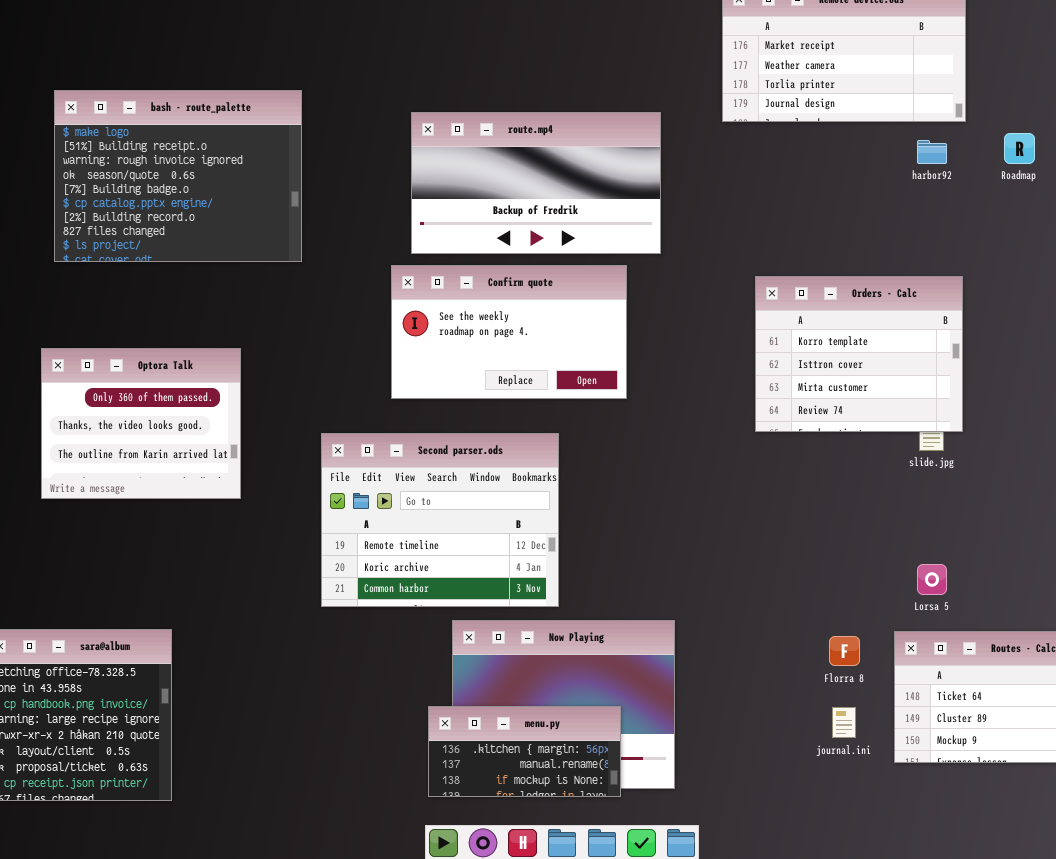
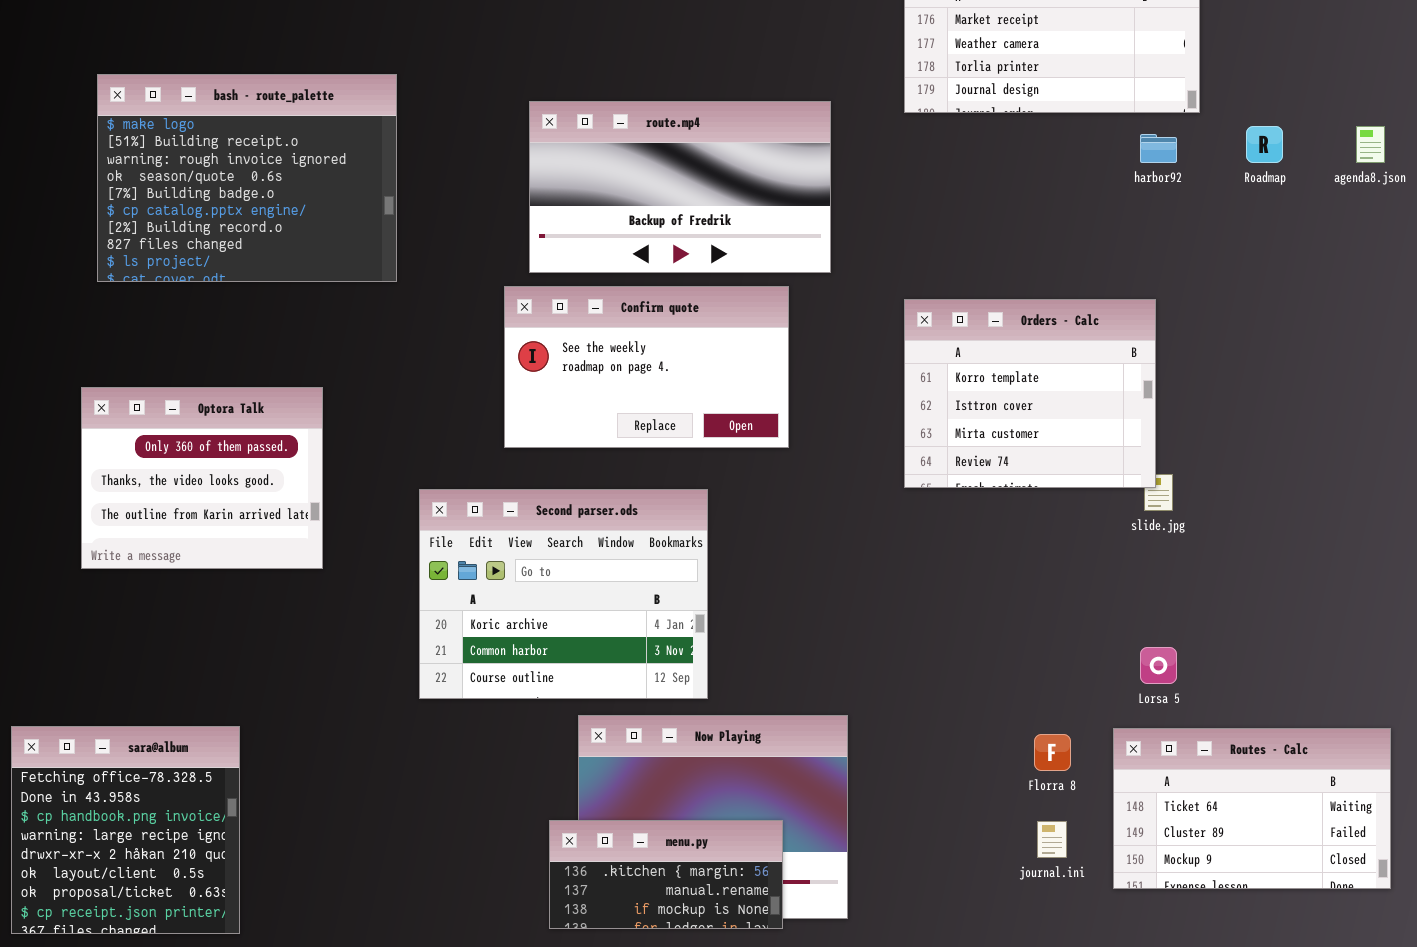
Orders - Calc: [755,276,963,432] -> [904,299,1156,488], moved
Second parser.ods: [321,433,559,607] -> [419,489,708,699], scrolled down 1 row

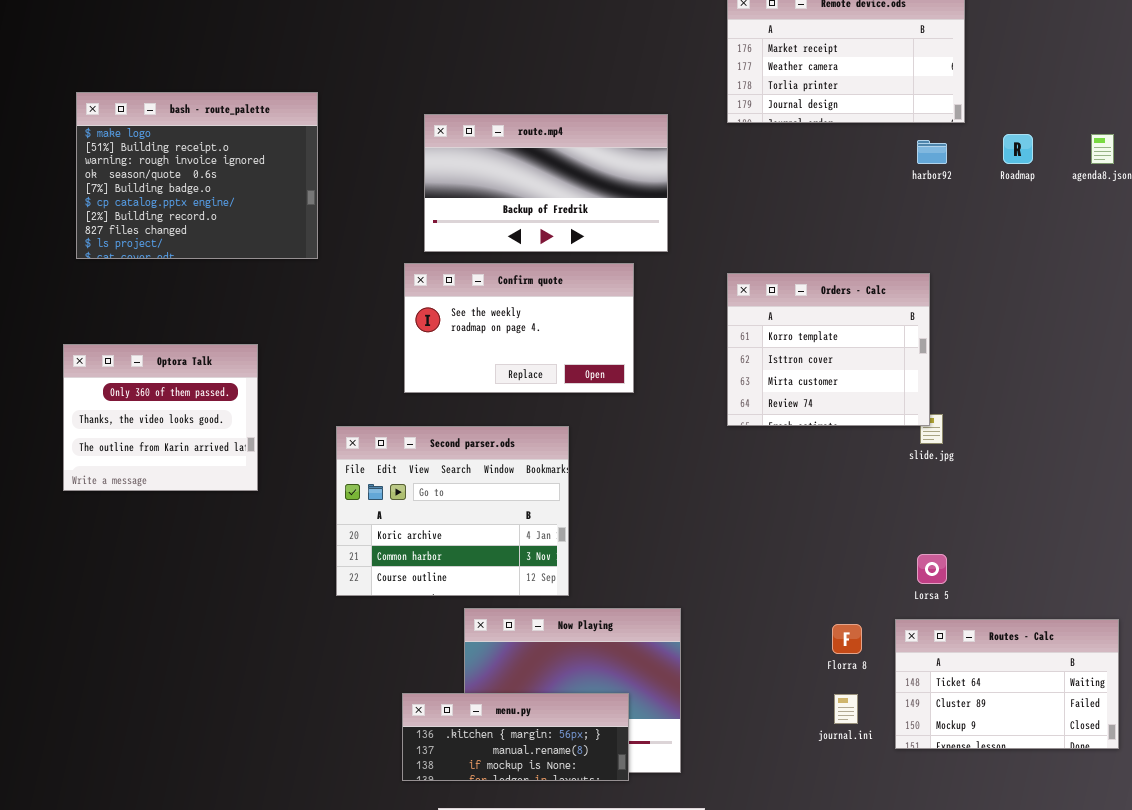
sara@album: [11,726,240,934] -> none, closed
menu.py: [549,820,783,929] -> [402,693,629,781], resized

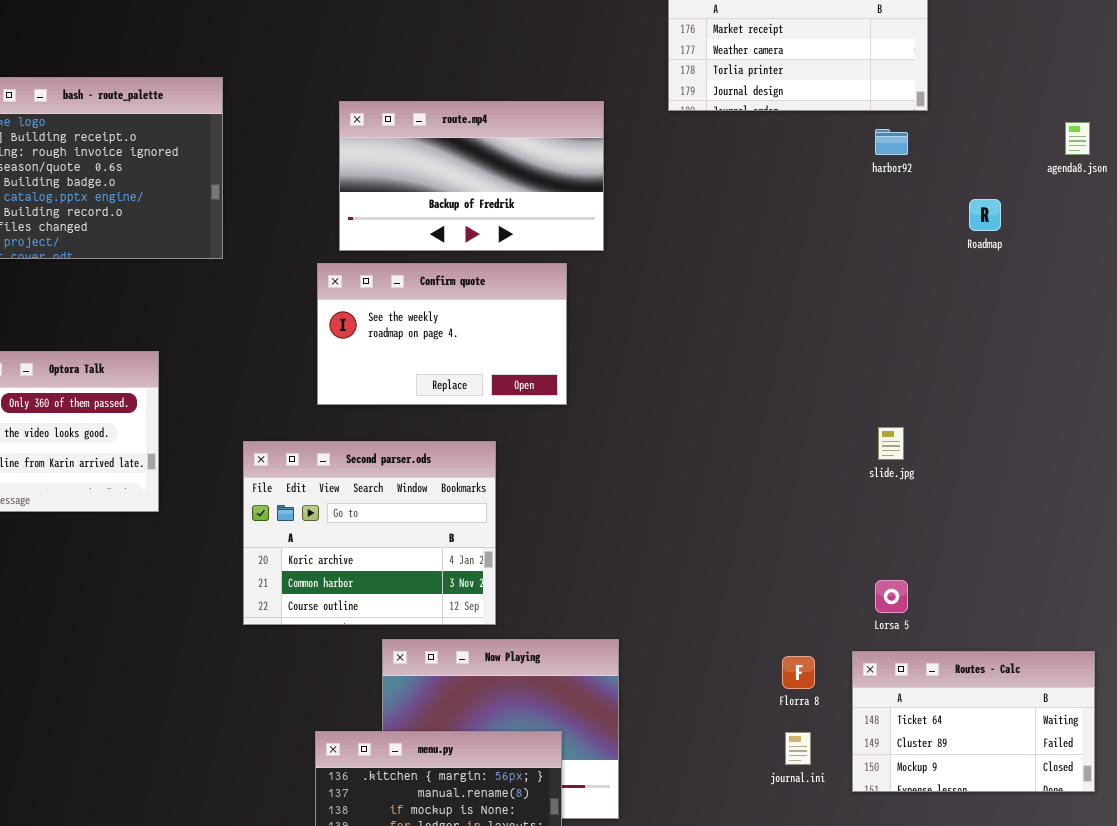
Roadmap: [1003,134,1033,164] -> [969,199,1001,231], moved
Orders - Calc: [727,273,930,426] -> none, closed

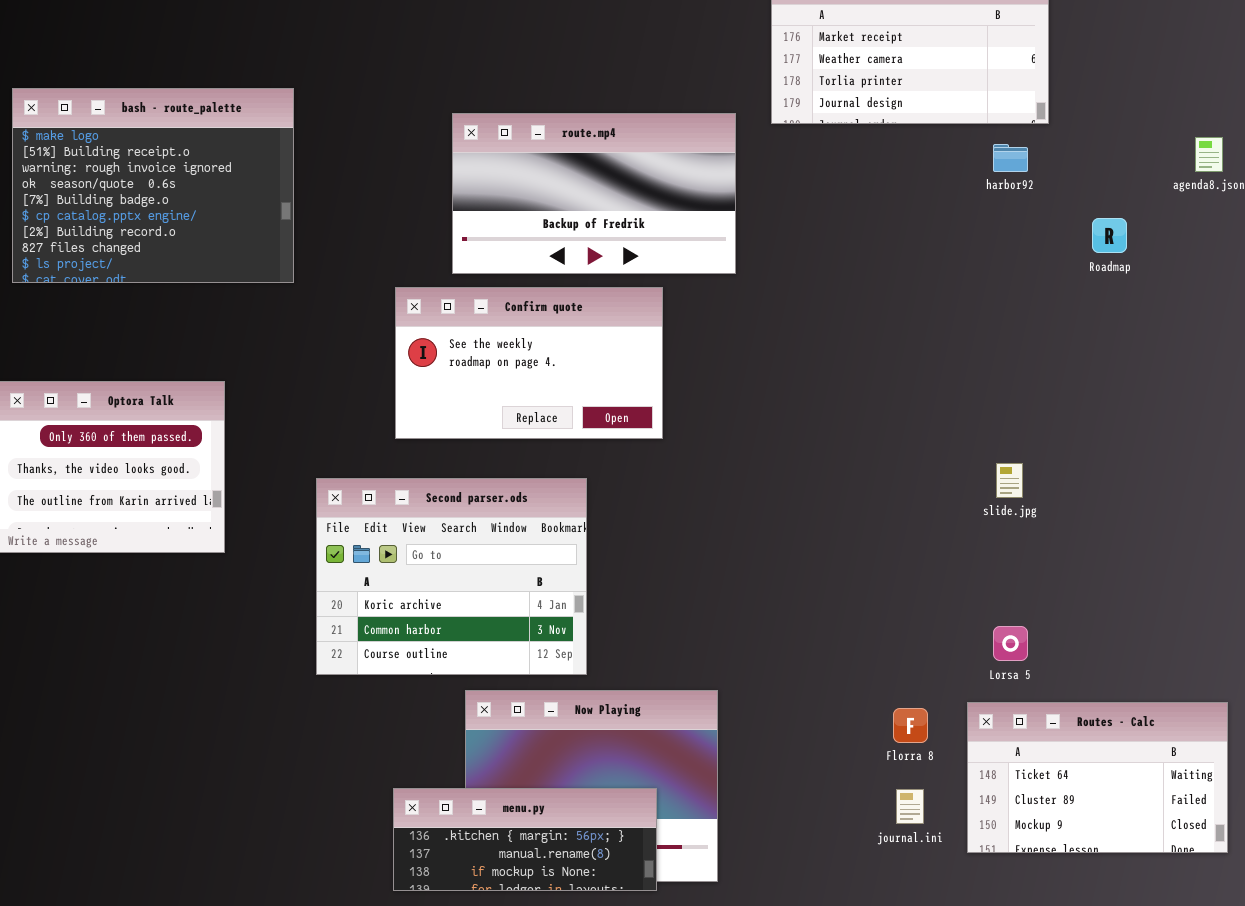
route.mp4: [339,101,604,251] -> [452,113,736,274], moved

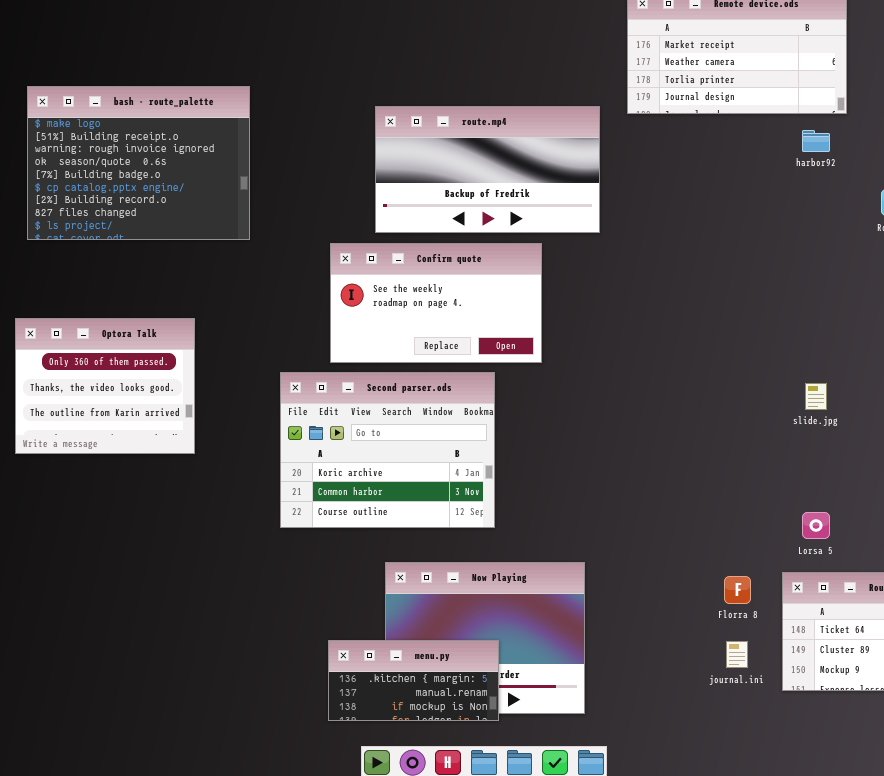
Second parser.ods: [316,478,587,675] -> [280,372,495,528], moved
menu.py: [393,788,657,891] -> [328,640,499,721], resized

